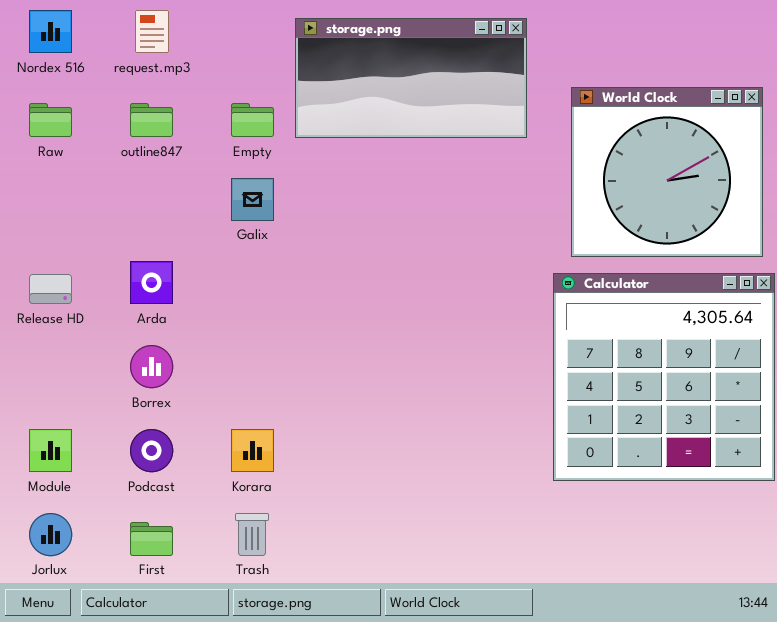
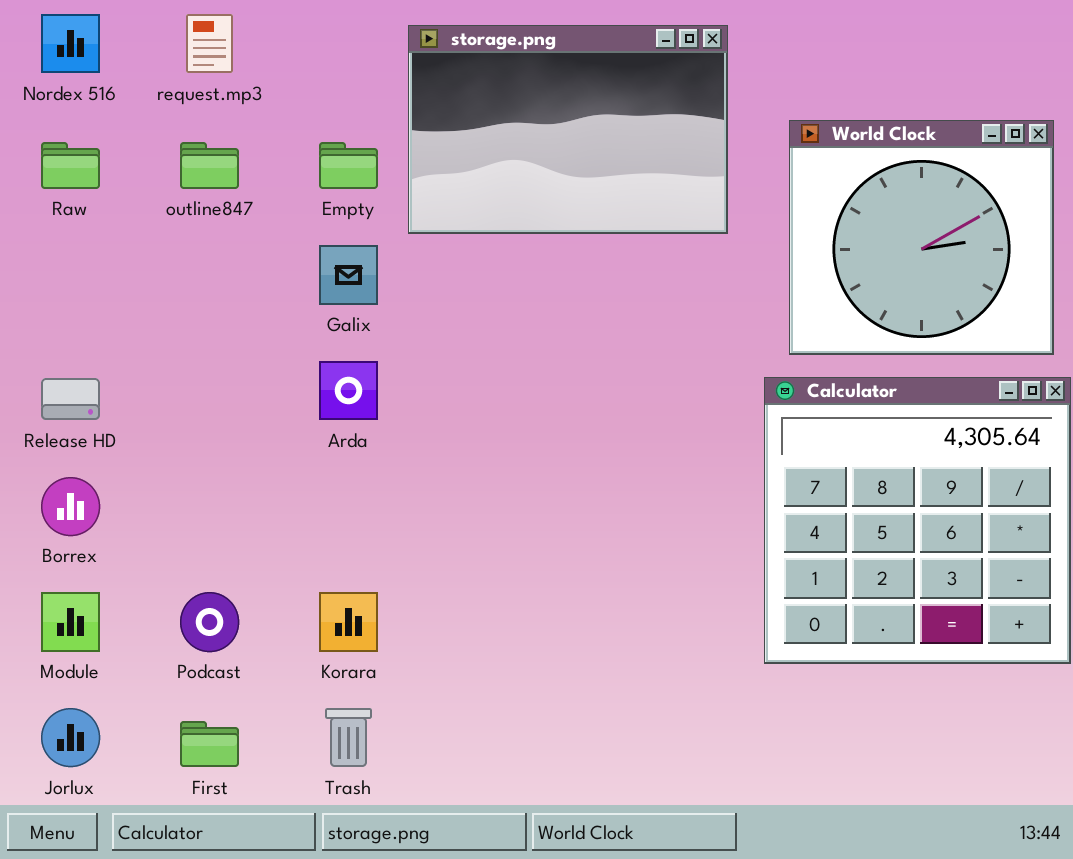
storage.png: [295,18,527,138] -> [408,25,728,234], resized
Arda: [130,261,173,304] -> [319,361,378,420], moved
Borrex: [130,345,173,388] -> [41,477,100,536], moved

